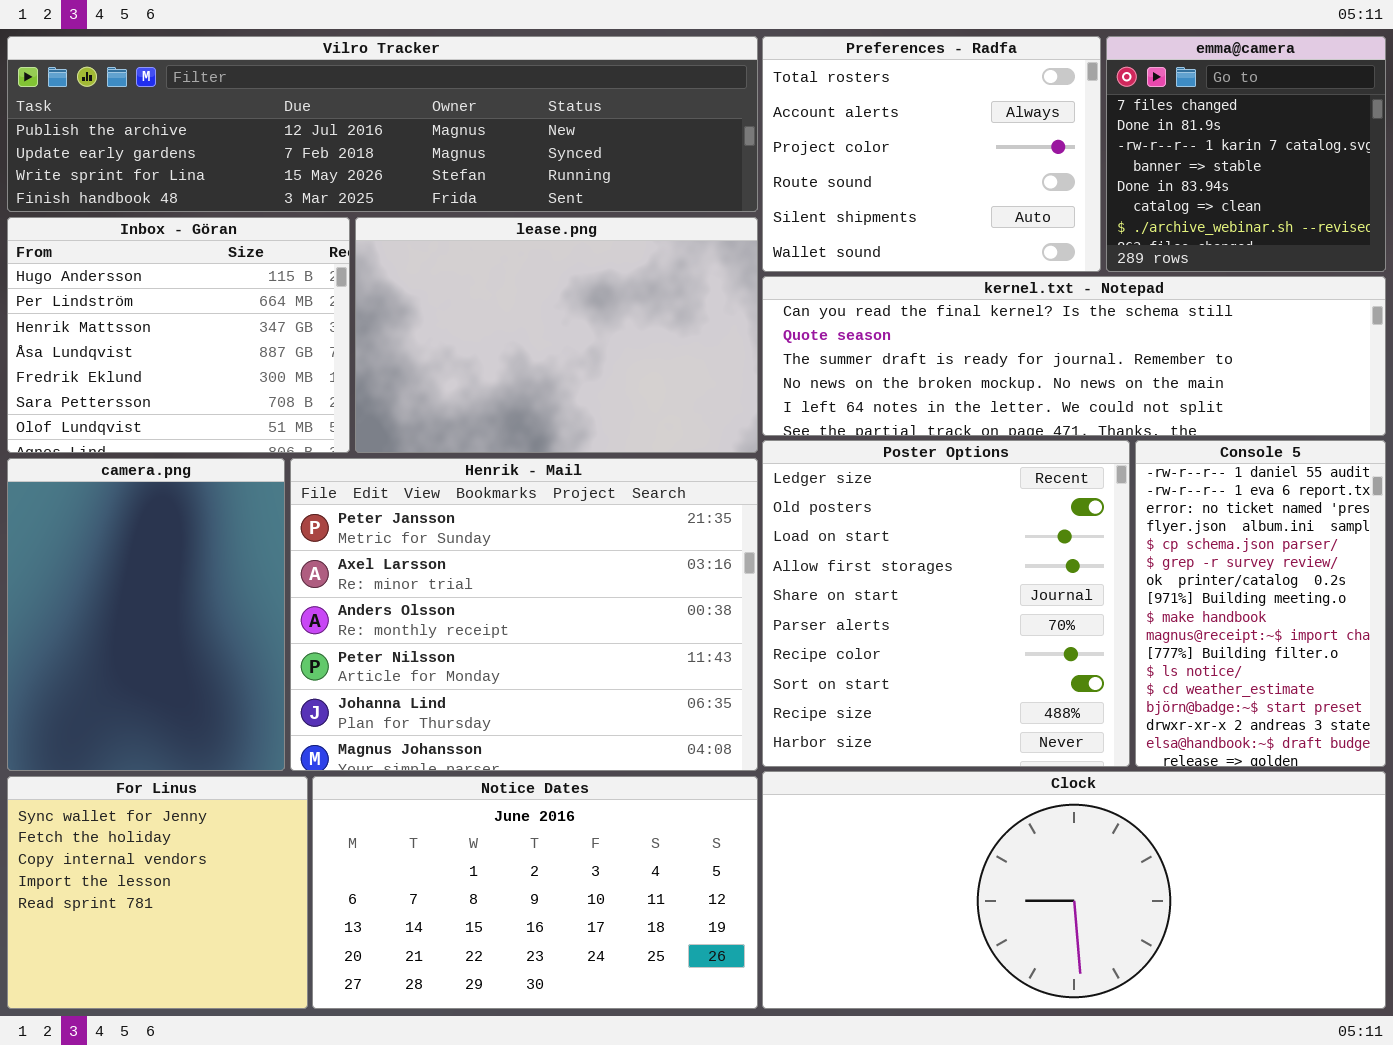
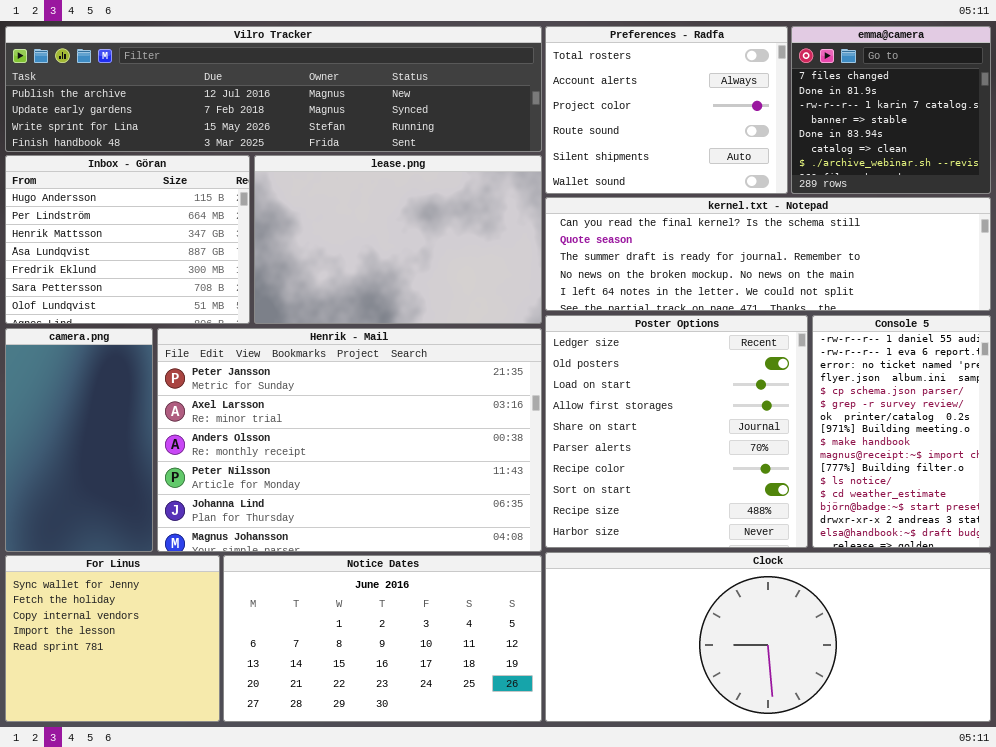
camera.png: [7,458,285,771] -> [5,328,153,552], resized
Henrik - Mail: [290,458,758,771] -> [157,328,542,552], resized

